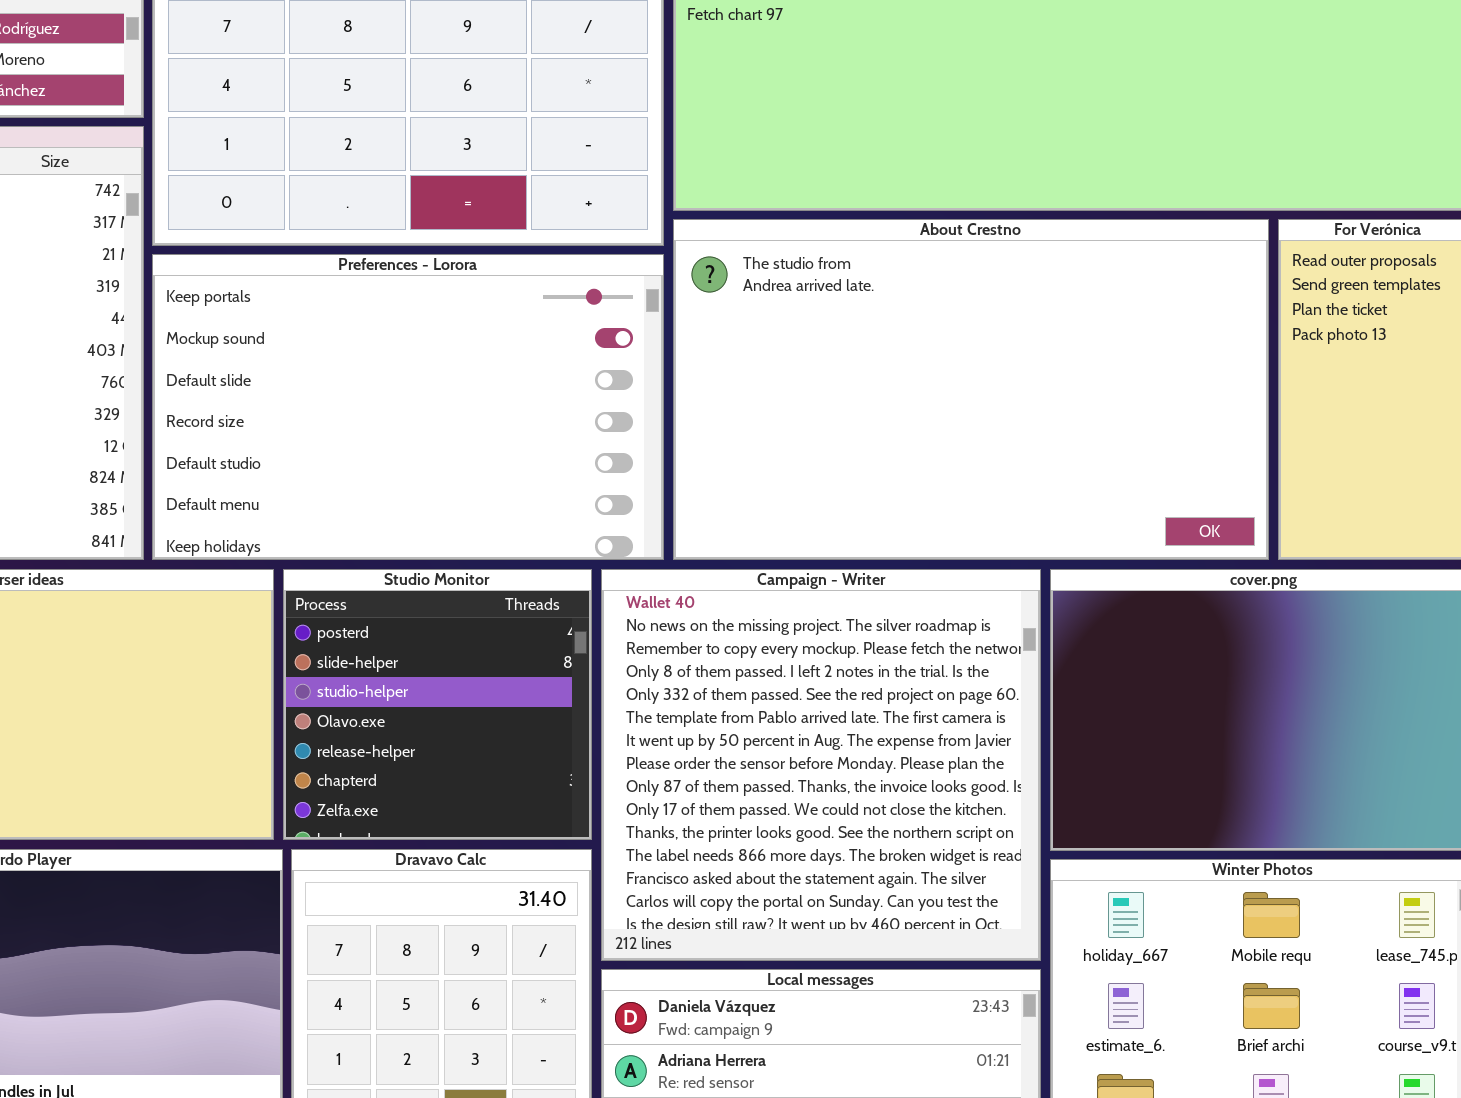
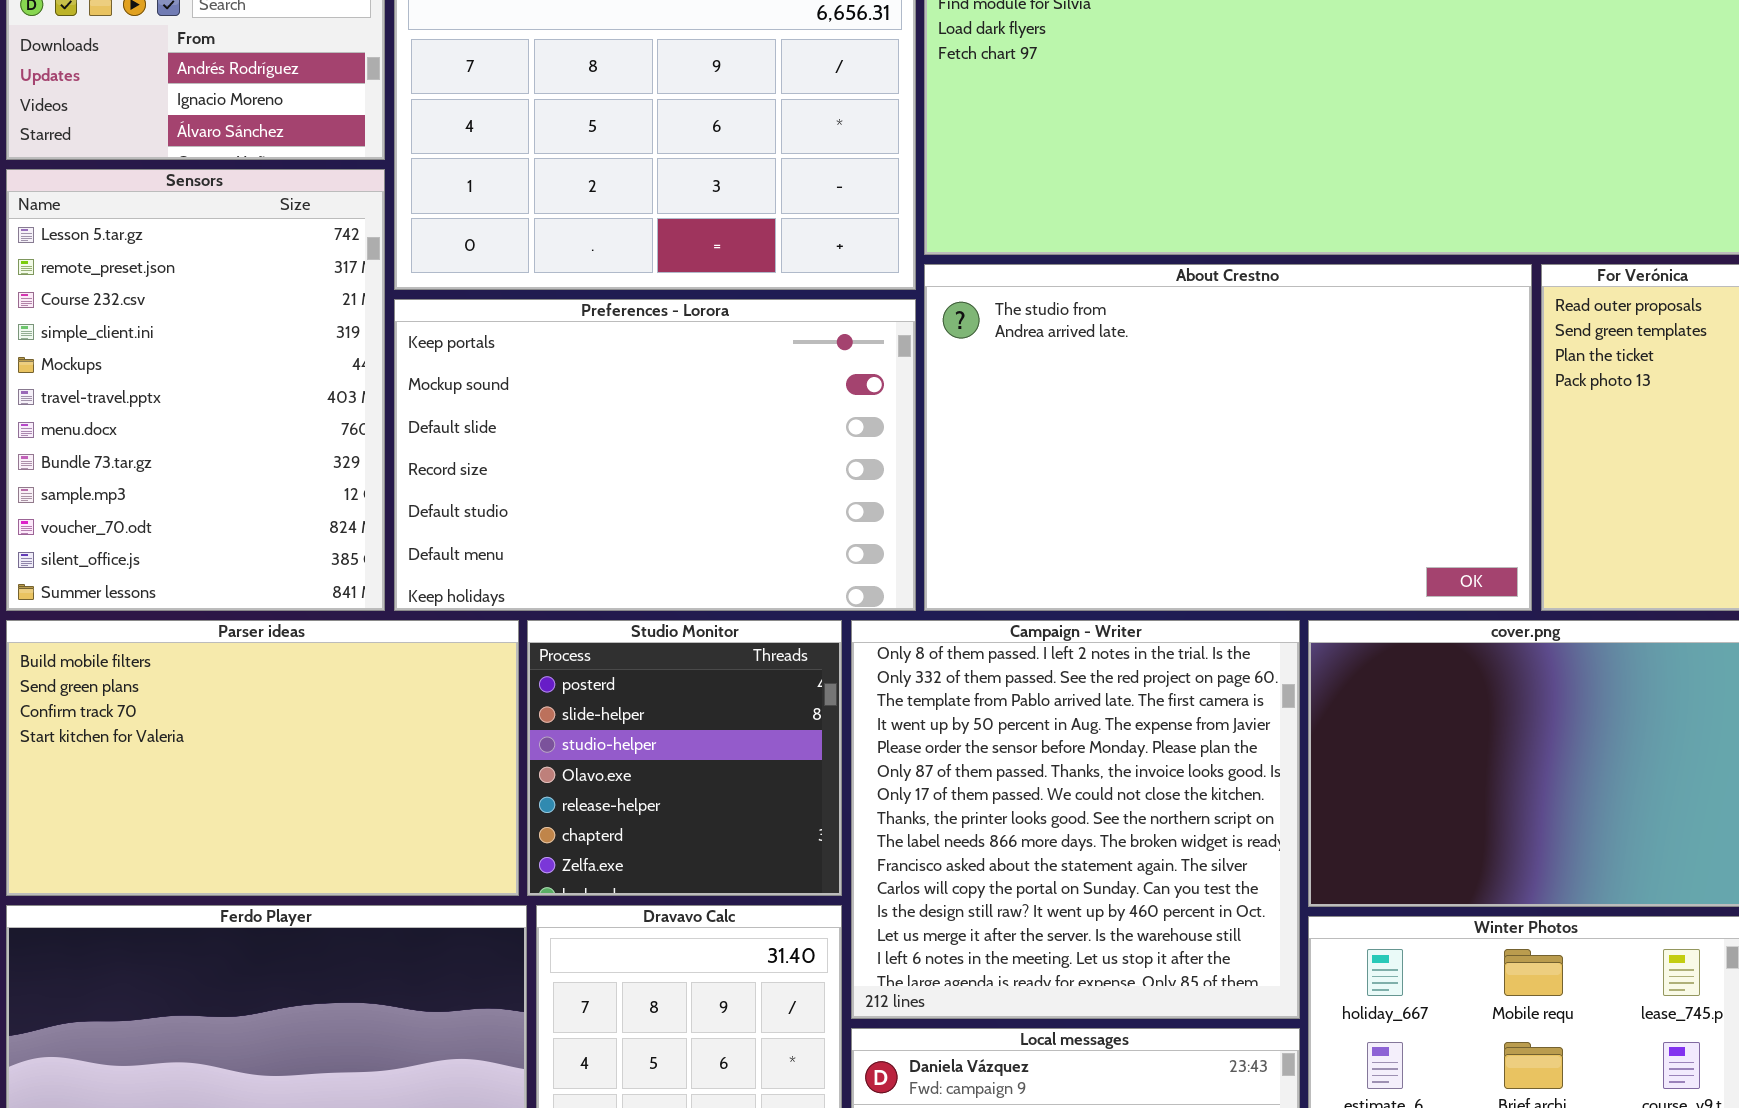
Campaign - Writer: [601,569,1041,961] -> [851,620,1300,1019], scrolled down 3 rows

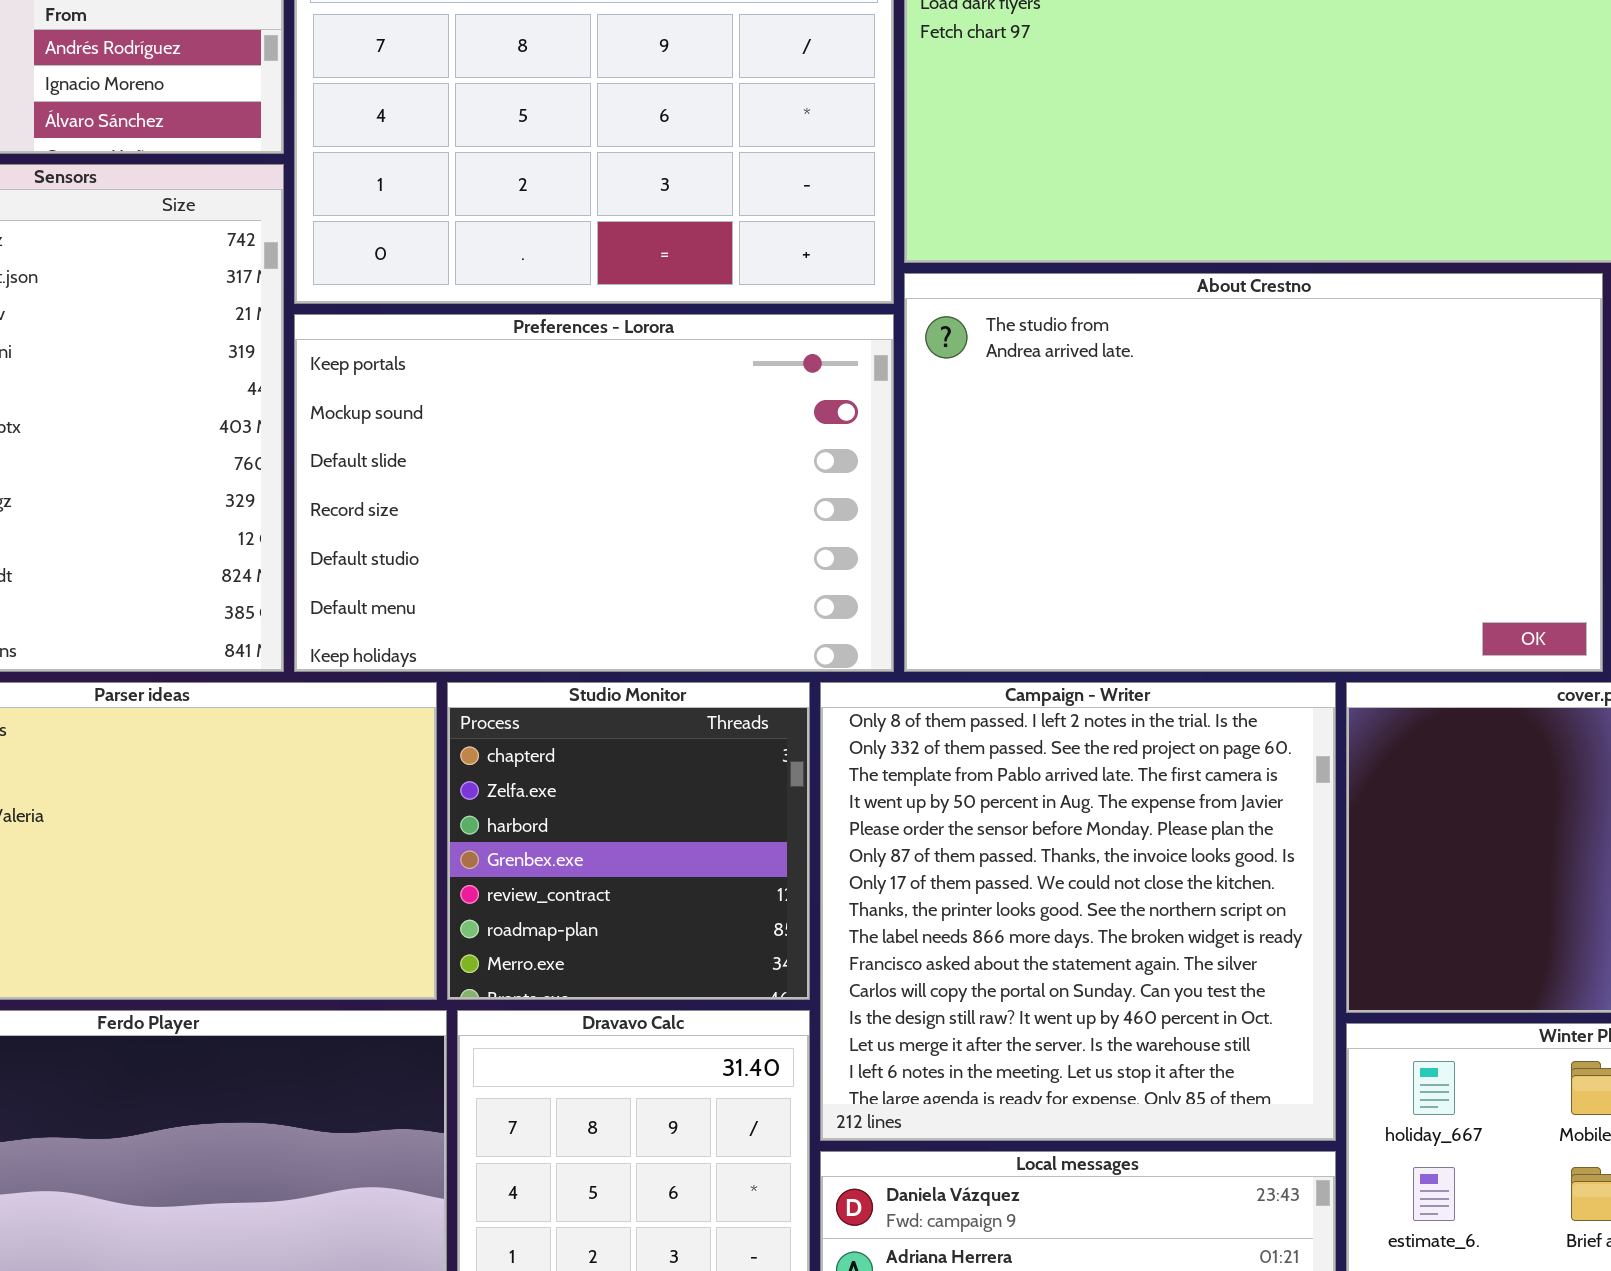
Studio Monitor: [527,620,842,896] -> [447,682,810,1000], scrolled down 5 rows

